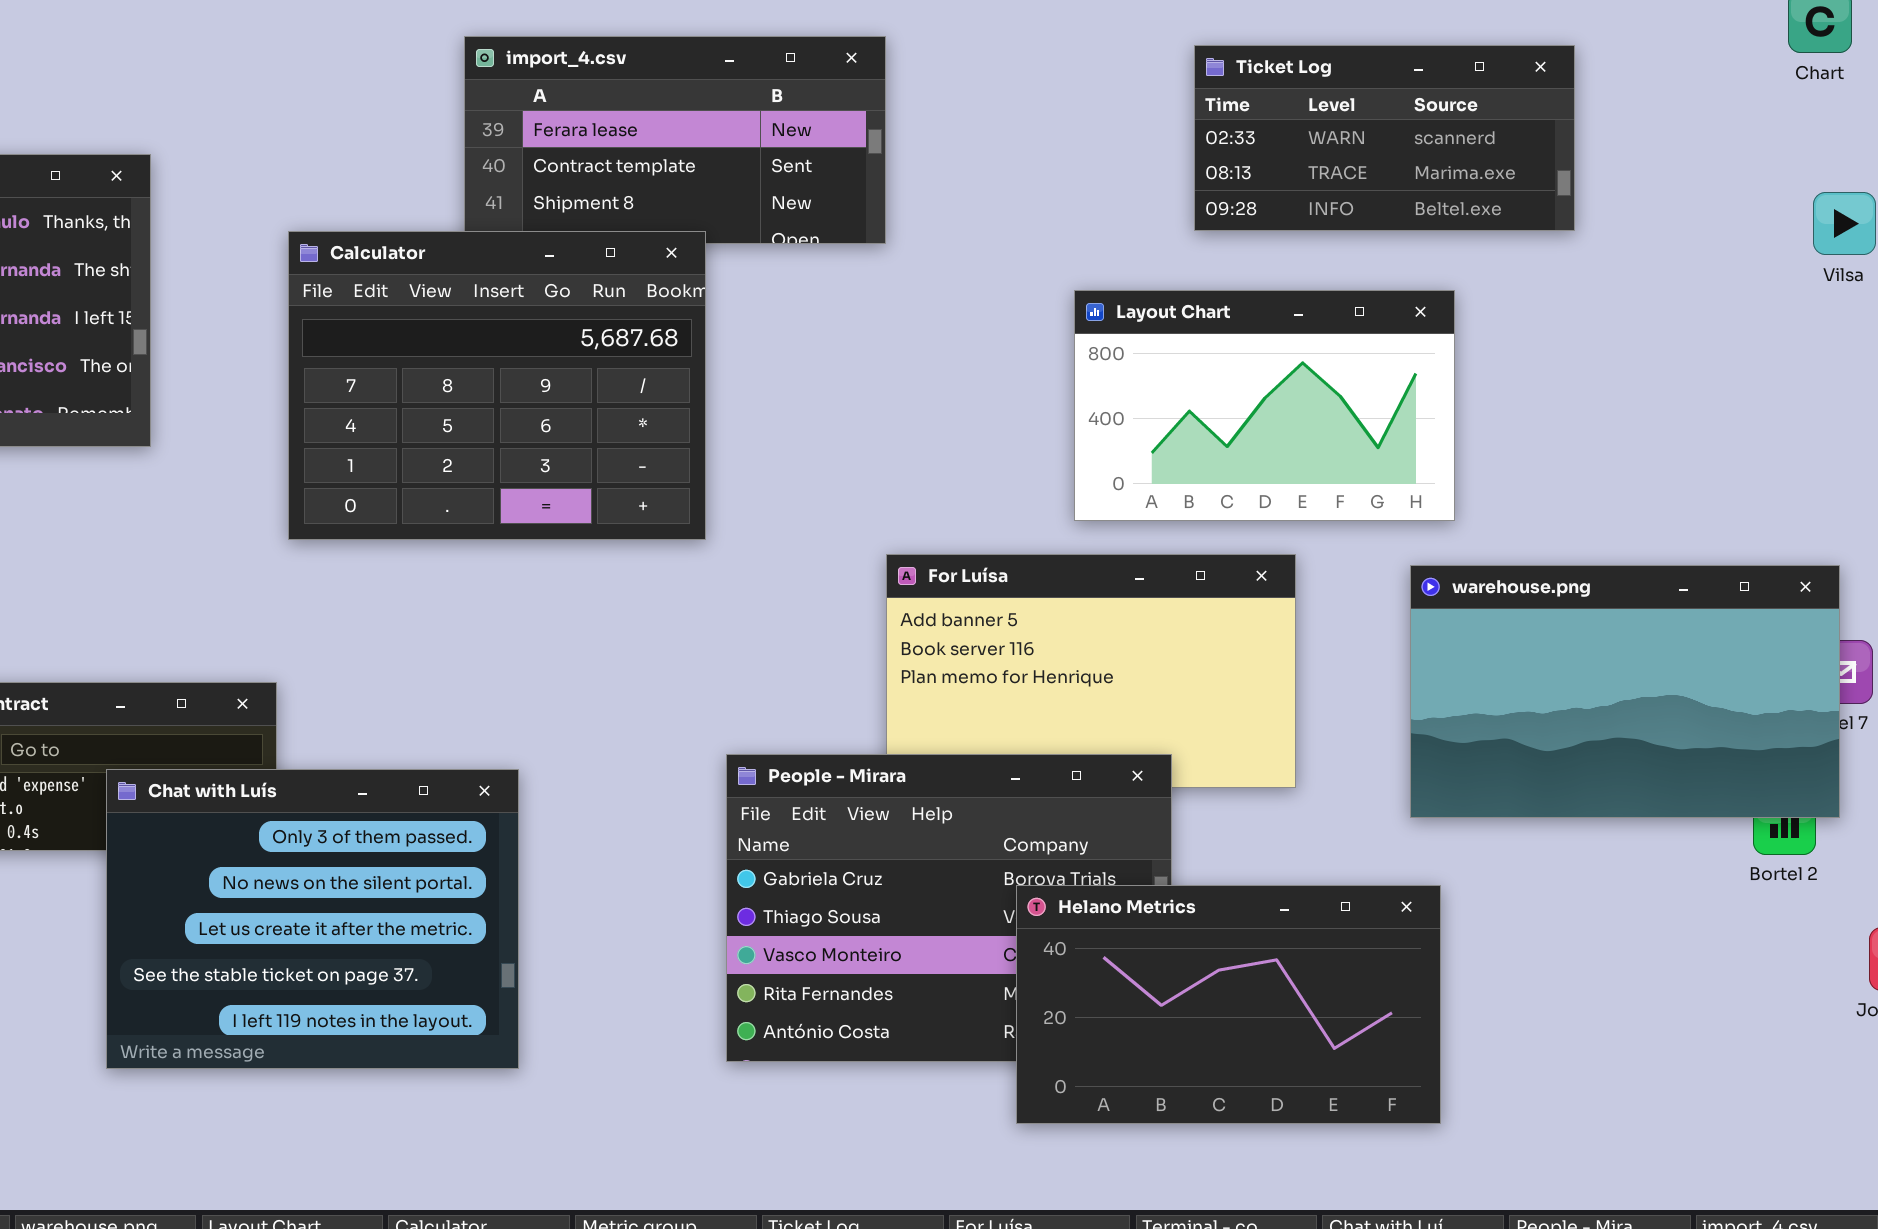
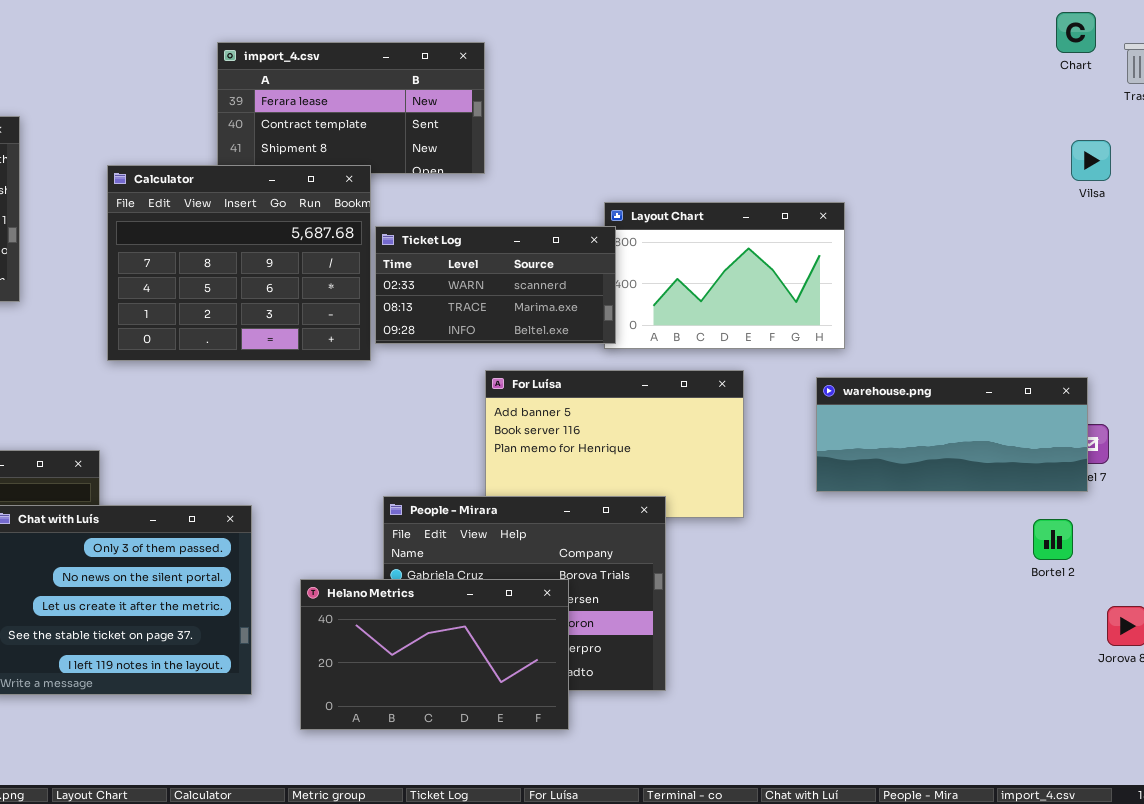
Ticket Log: [1194,45,1575,231] -> [375,226,616,344], moved
warehouse.png: [1410,565,1840,818] -> [816,377,1088,492], resized
Helano Metrics: [1016,885,1441,1124] -> [300,579,569,730], moved

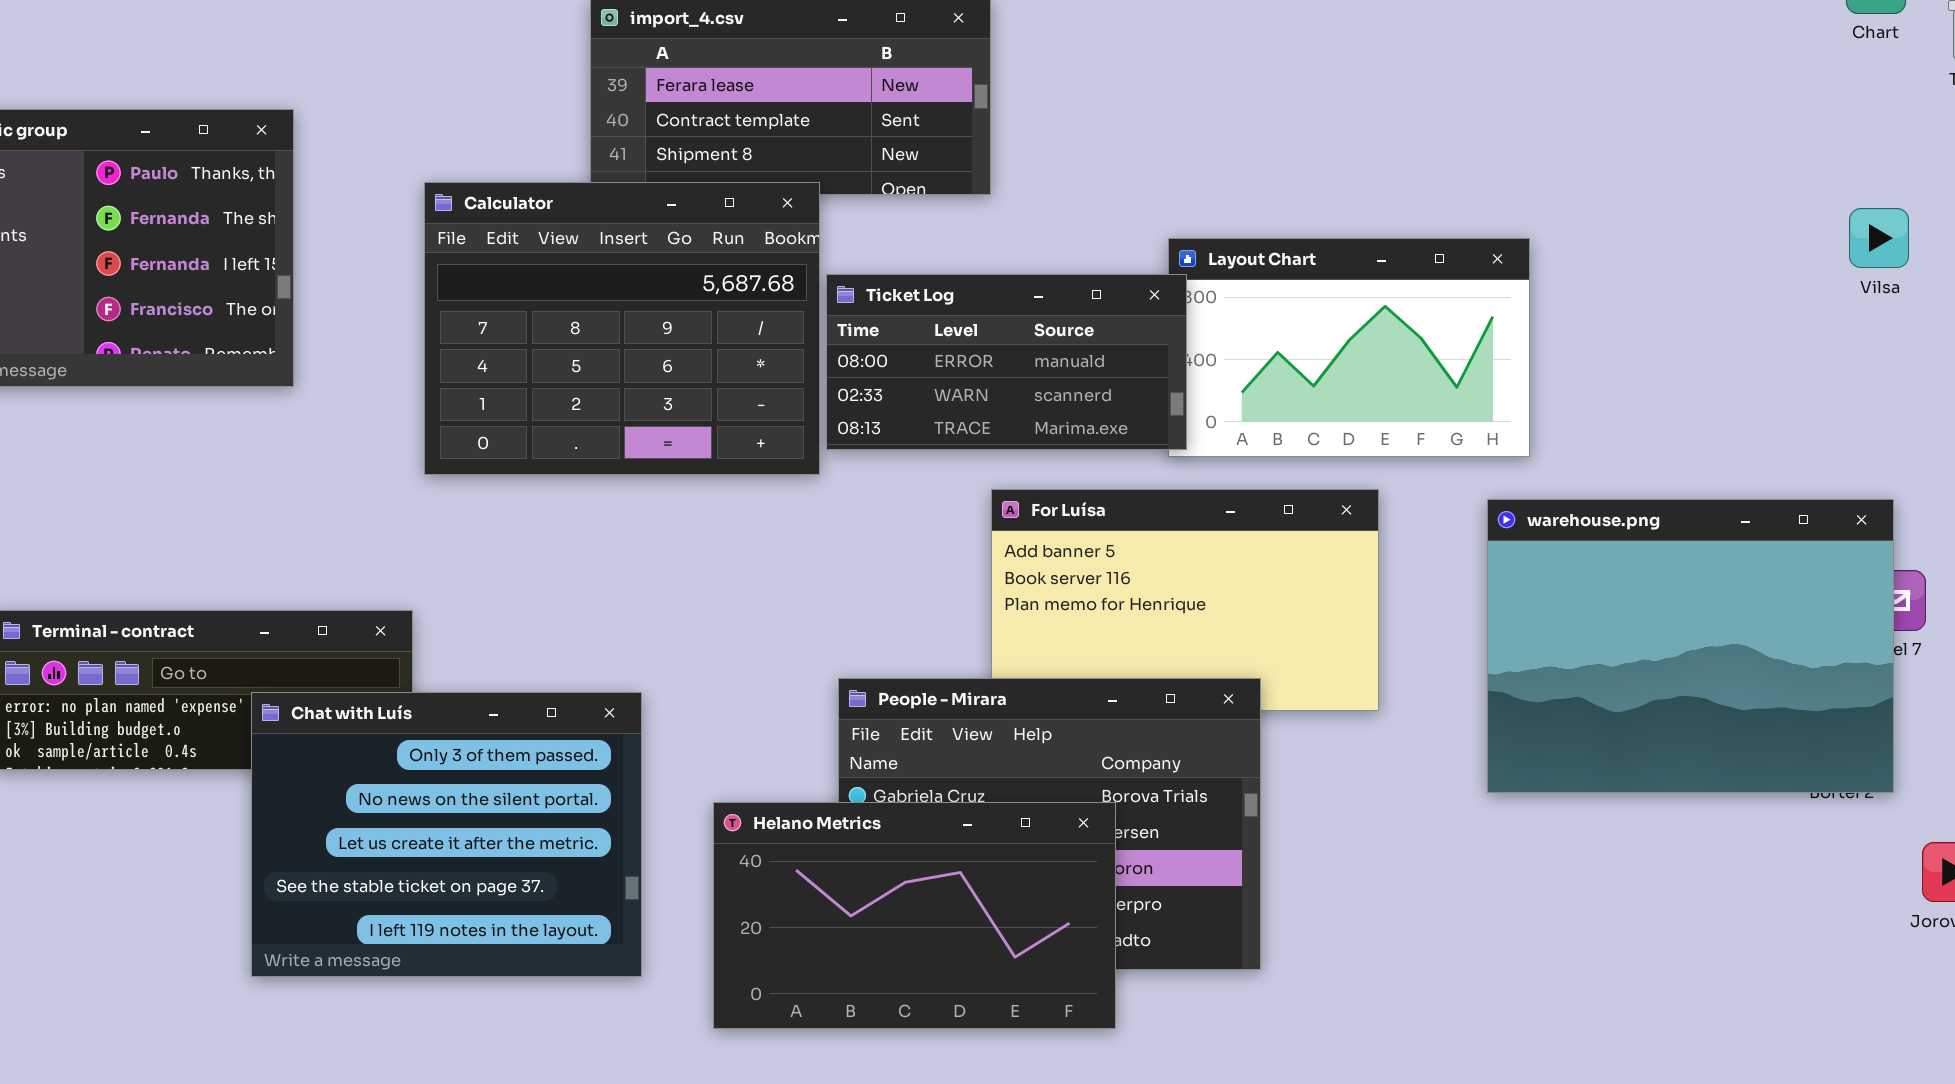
Vilsa: [1071,140,1111,181] -> [1849,208,1909,268], moved
Ticket Log: [375,226,616,344] -> [826,274,1187,450], scrolled up 1 row
warehouse.png: [816,377,1088,492] -> [1487,499,1894,793], resized

